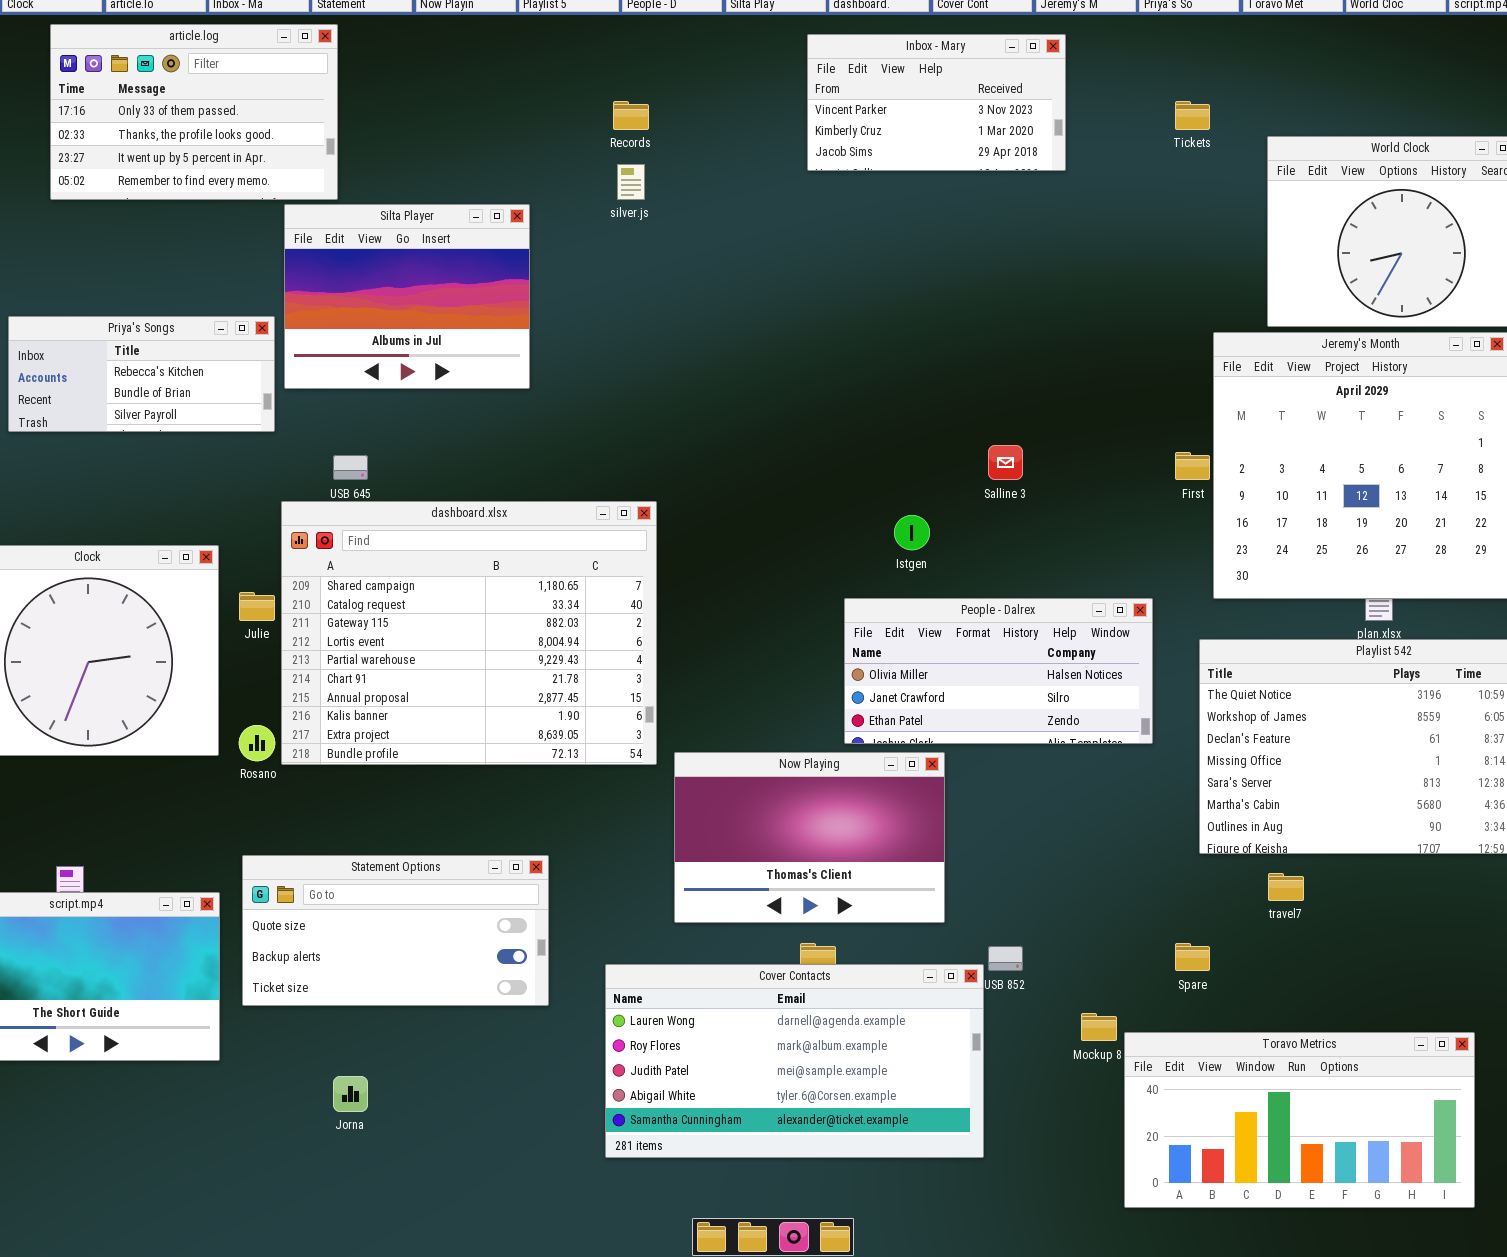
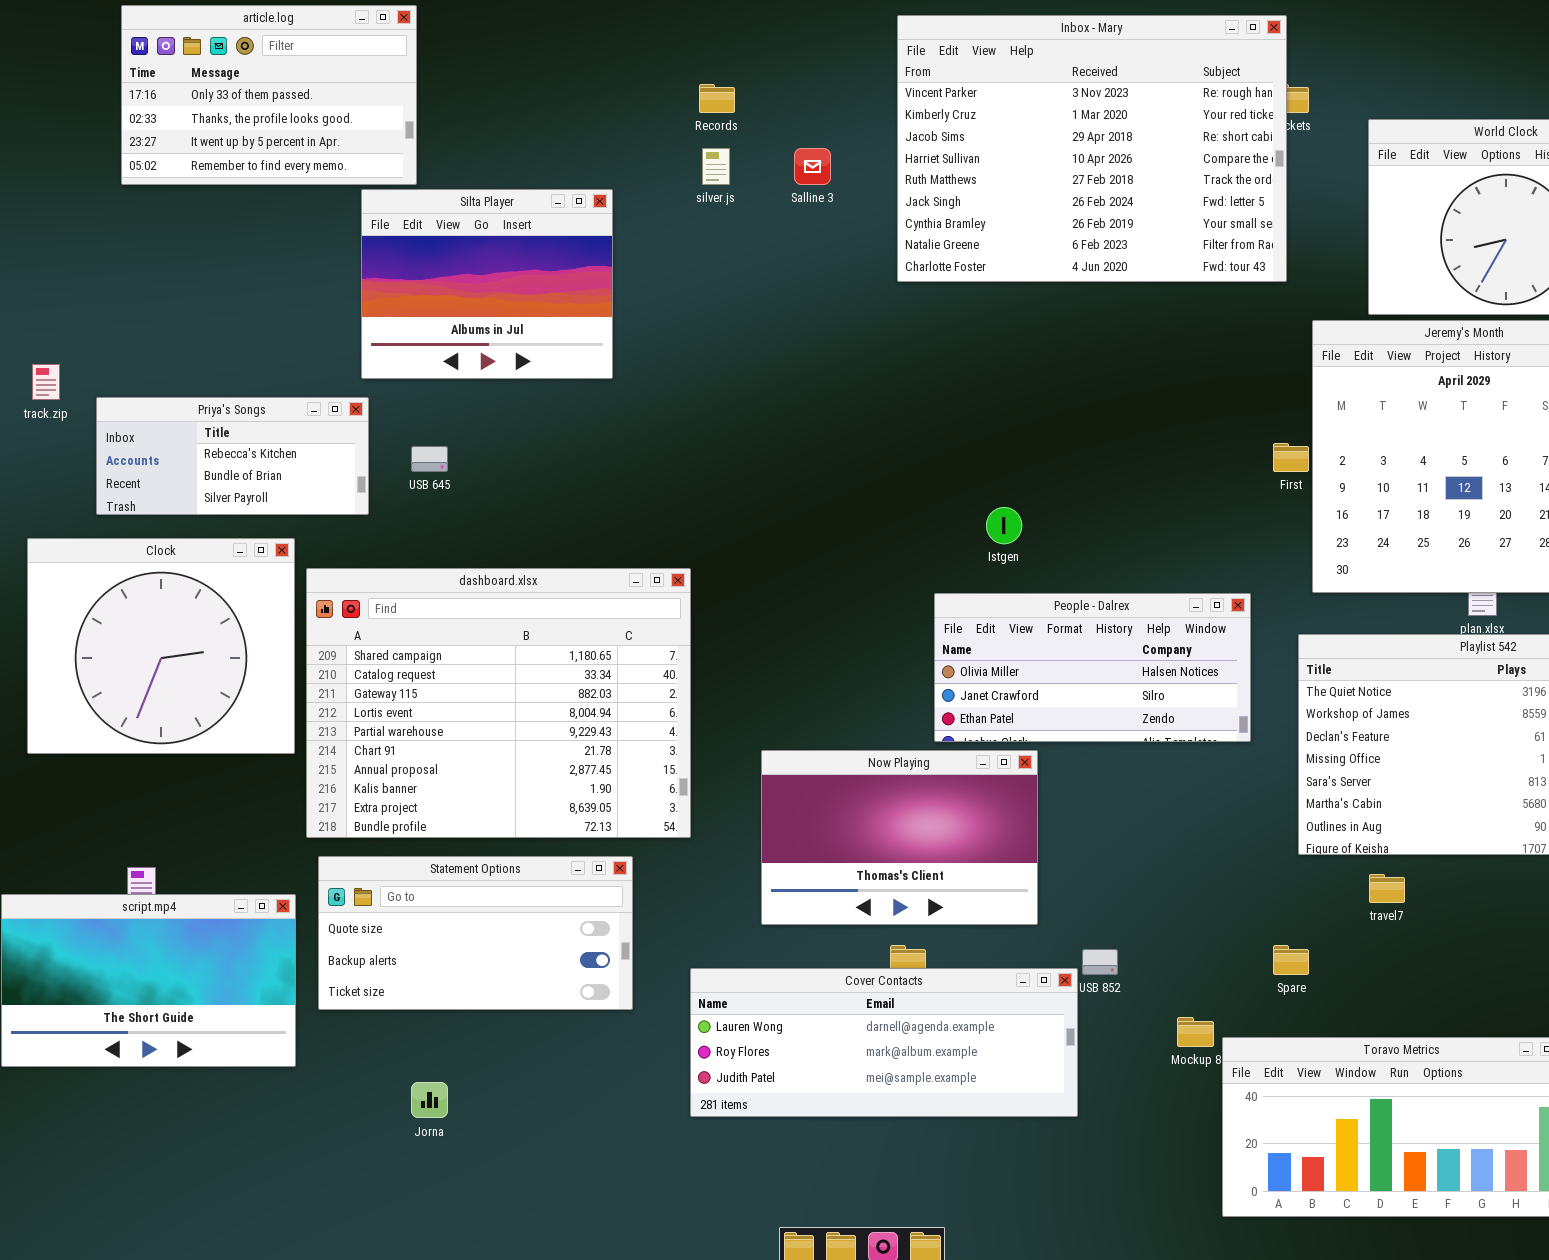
Inbox - Mary: [807,34,1066,171] -> [897,15,1287,282], resized
Priya's Songs: [8,316,275,432] -> [96,397,369,515], moved
Salline 3: [988,445,1023,480] -> [794,148,831,185], moved
dashboard.xlsx: [281,501,657,765] -> [306,568,691,838], moved
Cover Contacts: [605,964,984,1158] -> [690,968,1078,1117], resized

